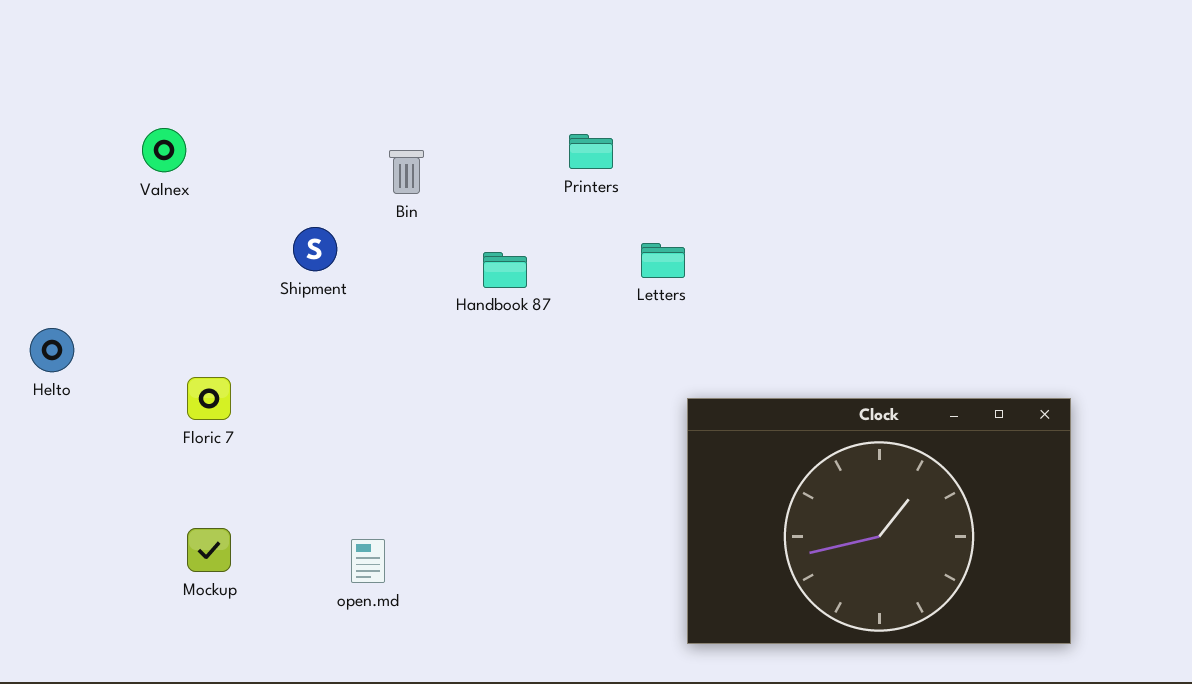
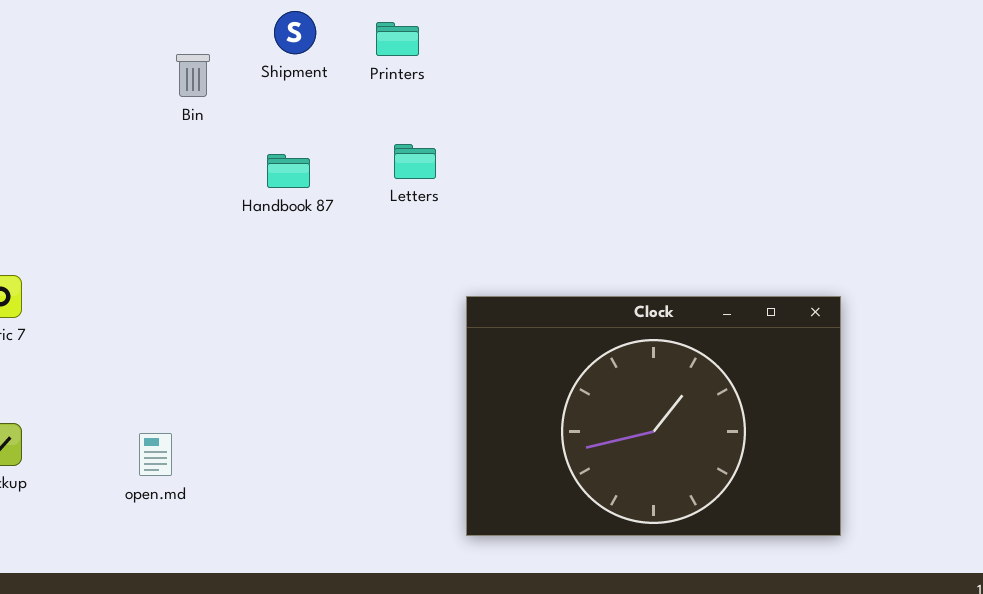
Printers: [569,134,613,169] -> [376,22,419,56], moved
Shipment: [293,227,337,271] -> [274,11,316,54], moved
Letters: [641,243,685,278] -> [394,144,436,179], moved

